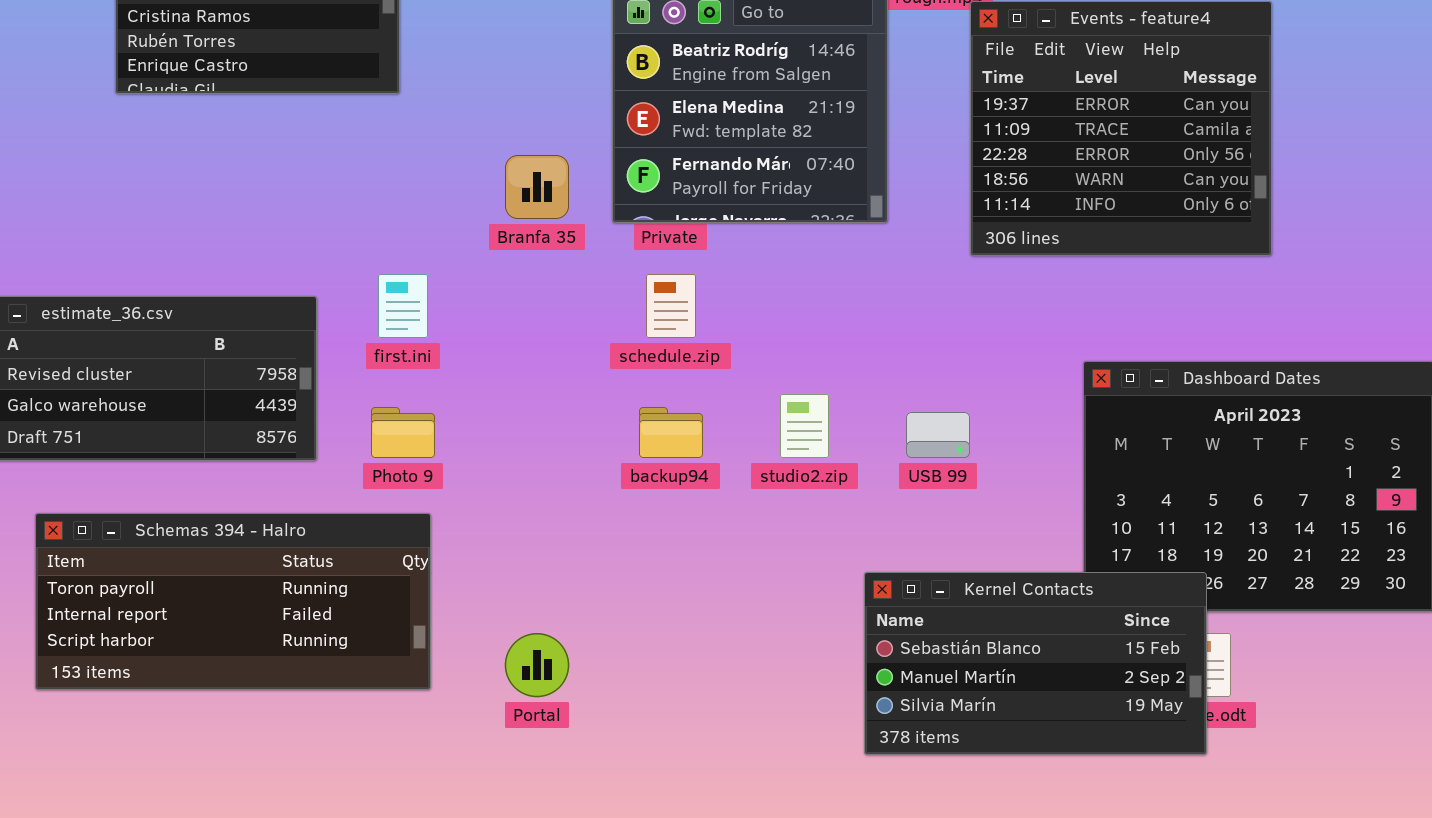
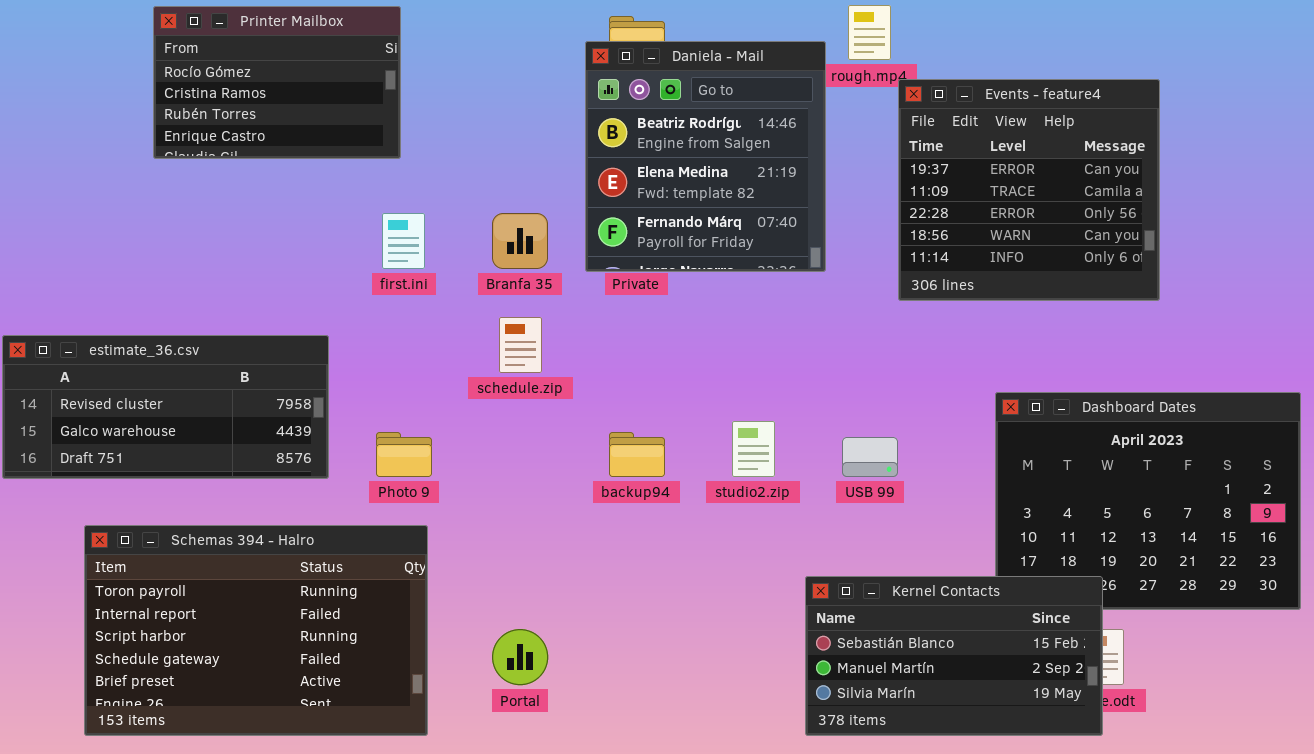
first.ini: [378,274,428,338] -> [382,213,425,269], moved
schedule.zip: [646,274,696,338] -> [499,317,542,373], moved
Schemas 394 - Halro: [35,513,431,690] -> [84,525,428,736], resized

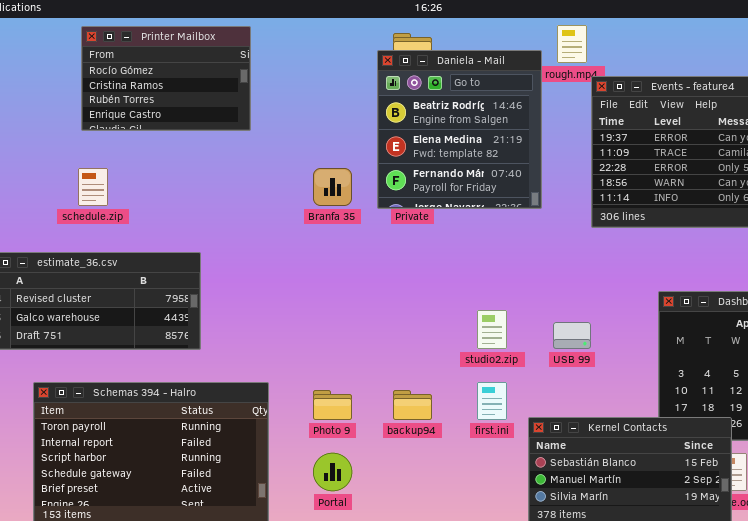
first.ini: [382,213,425,269] -> [477,382,507,420], moved
schedule.zip: [499,317,542,373] -> [78,168,108,206], moved
Photo 9: [376,432,432,477] -> [313,390,352,420], moved
backup94: [609,432,665,477] -> [393,390,432,420], moved

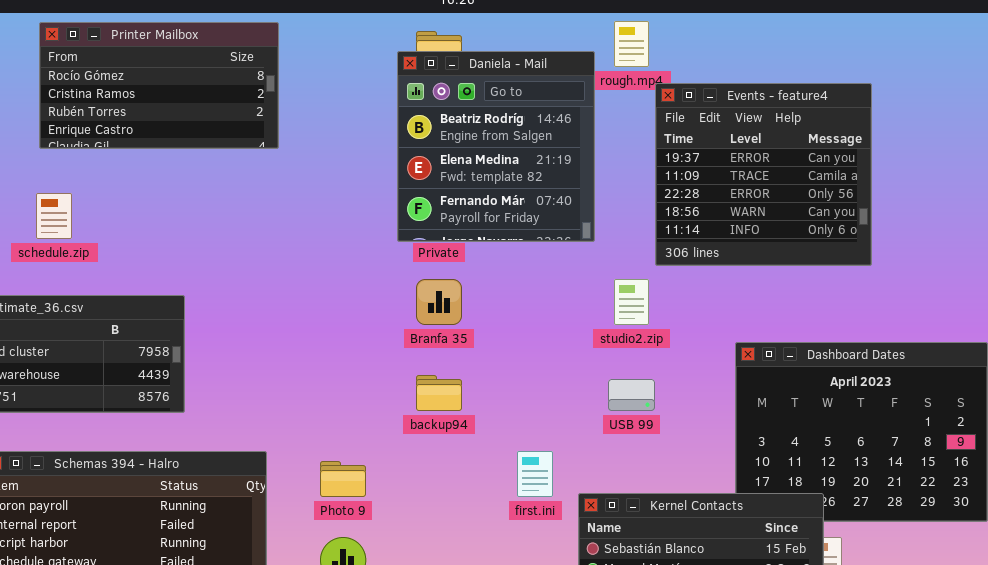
Printer Mailbox: [81,26,251,131] -> [39,22,279,149], resized
Branfa 35: [313,168,352,206] -> [416,279,462,325], moved
studio2.zip: [477,310,507,349] -> [614,279,649,325], moved
backup94: [393,390,432,420] -> [416,375,462,411], moved

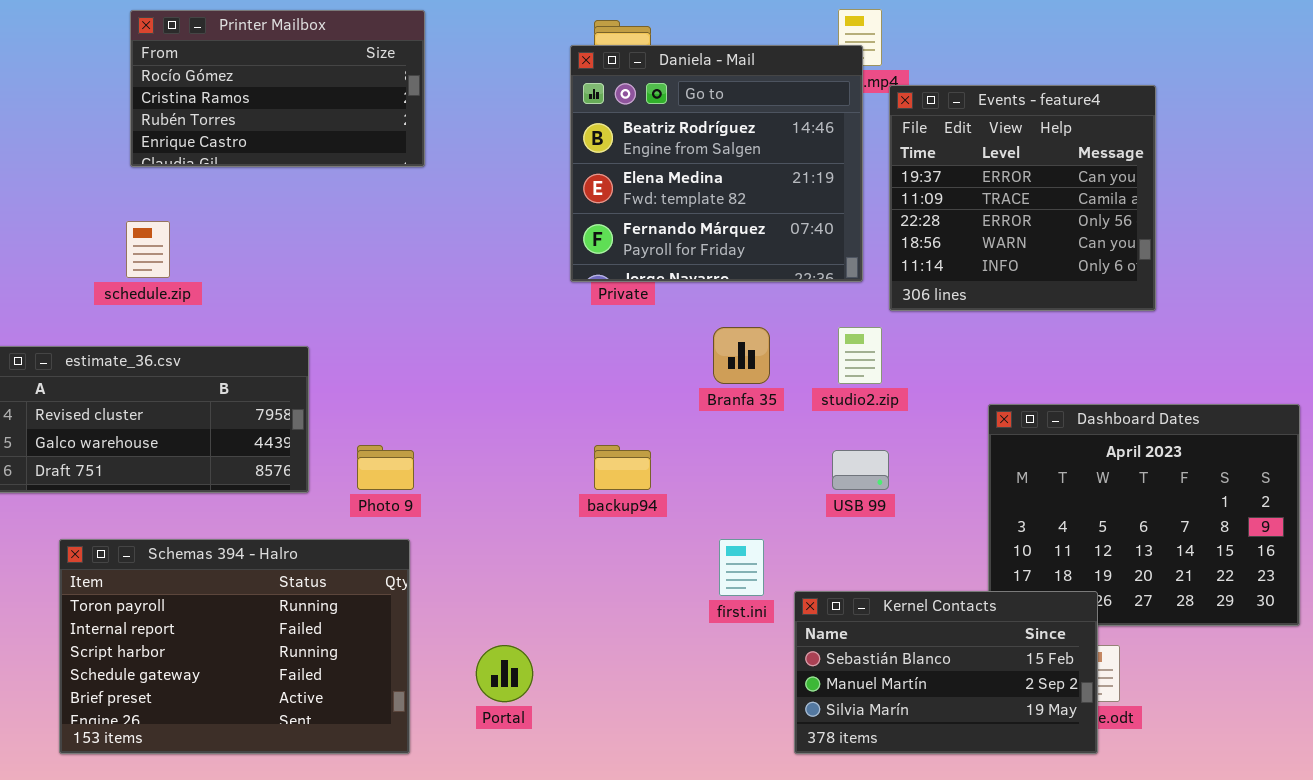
Daniela - Mail: [397,51,595,242] -> [570,45,863,282], resized
Branfa 35: [416,279,462,325] -> [713,327,770,384], moved
Photo 9: [320,461,366,497] -> [357,445,414,490], moved

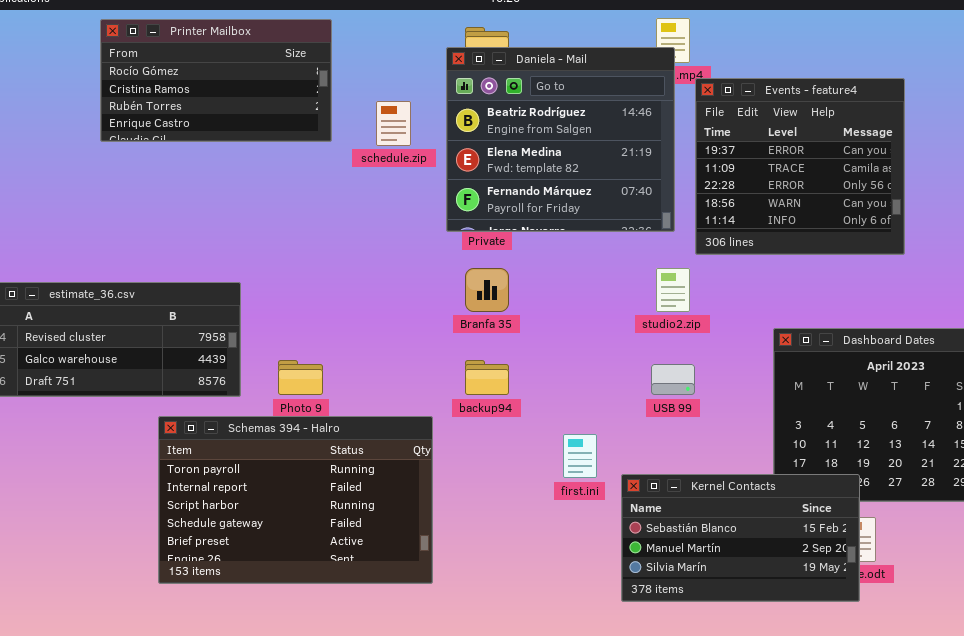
schedule.zip: [126,221,170,278] -> [376,101,411,146], moved
Branfa 35: [713,327,770,384] -> [465,268,509,312], moved
Schemas 394 - Halro: [59,539,410,754] -> [158,416,433,584], moved

